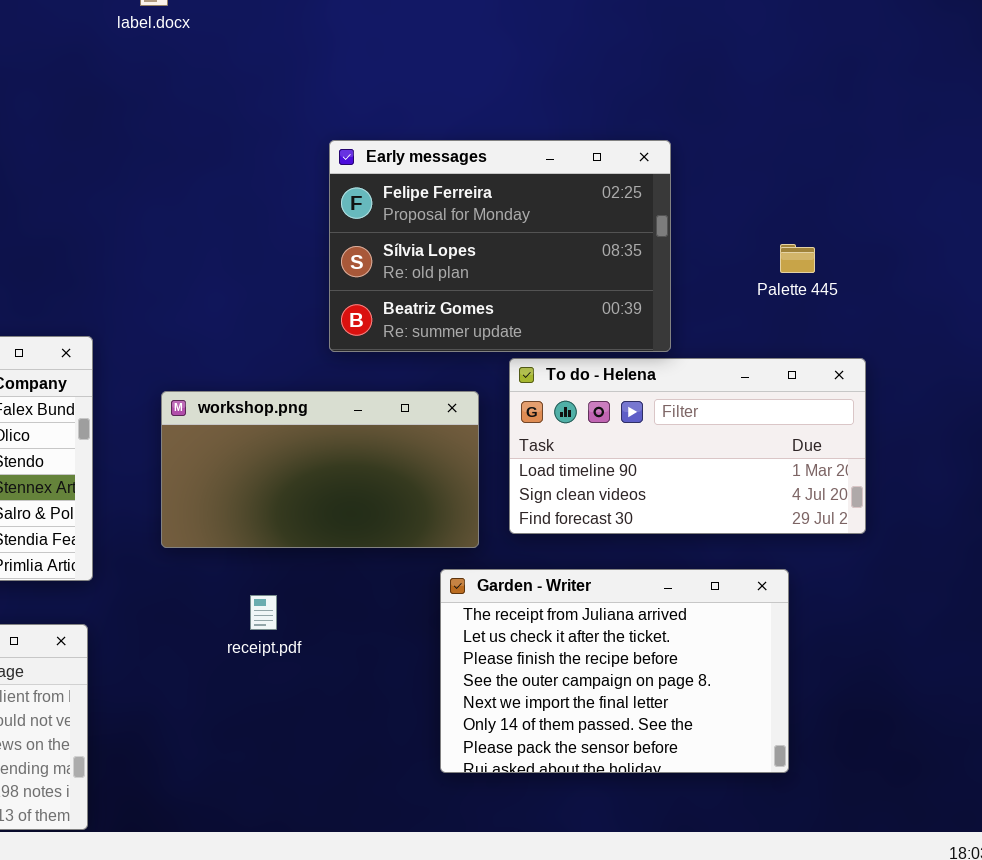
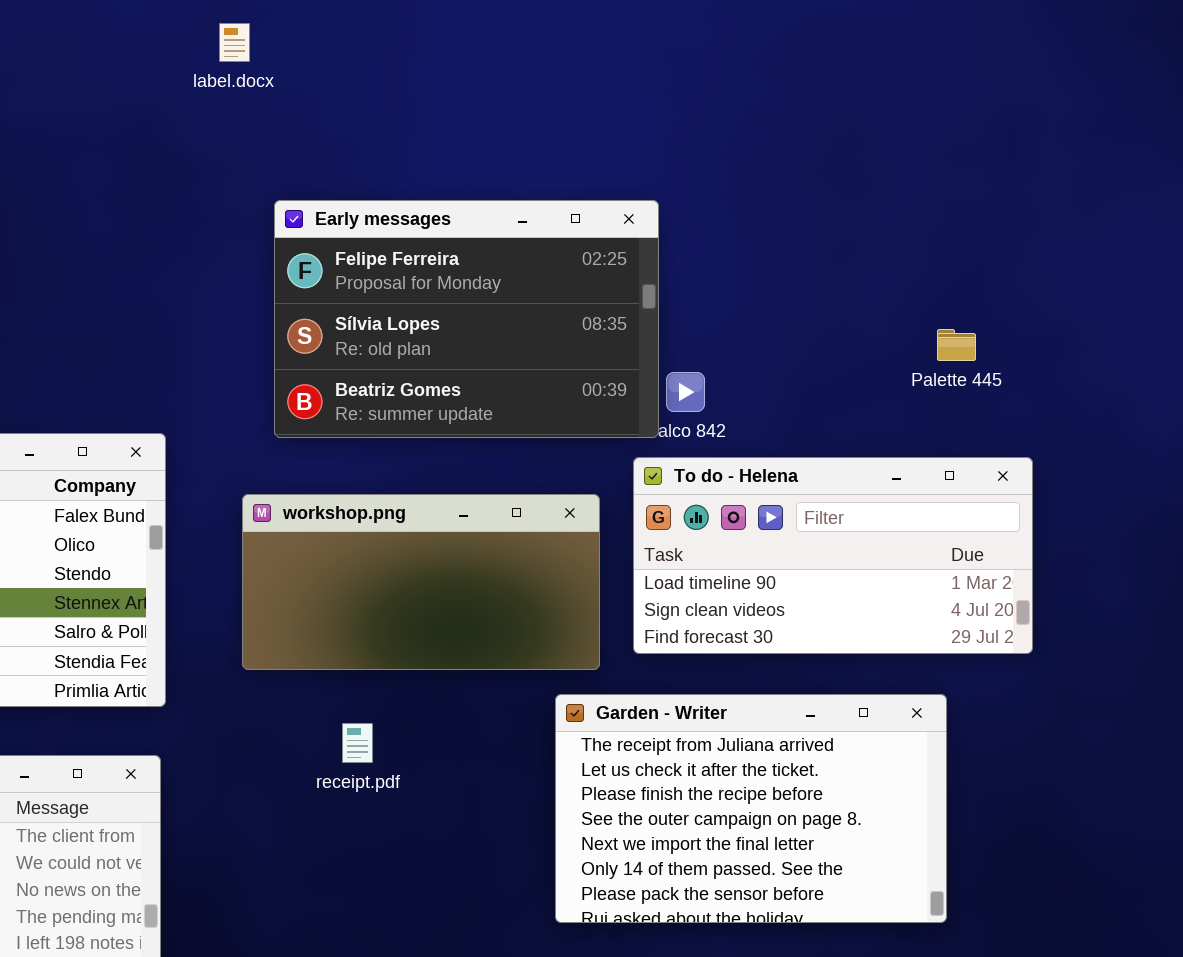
Early messages: [329,140,671,352] -> [274,200,659,438], moved

